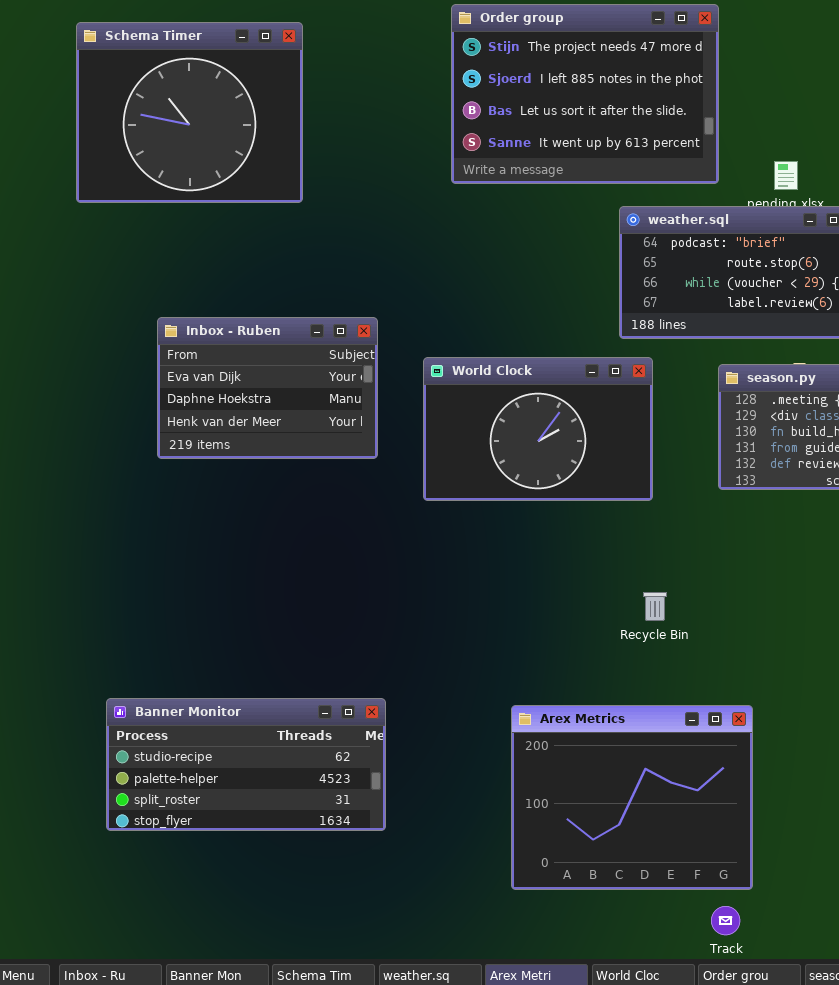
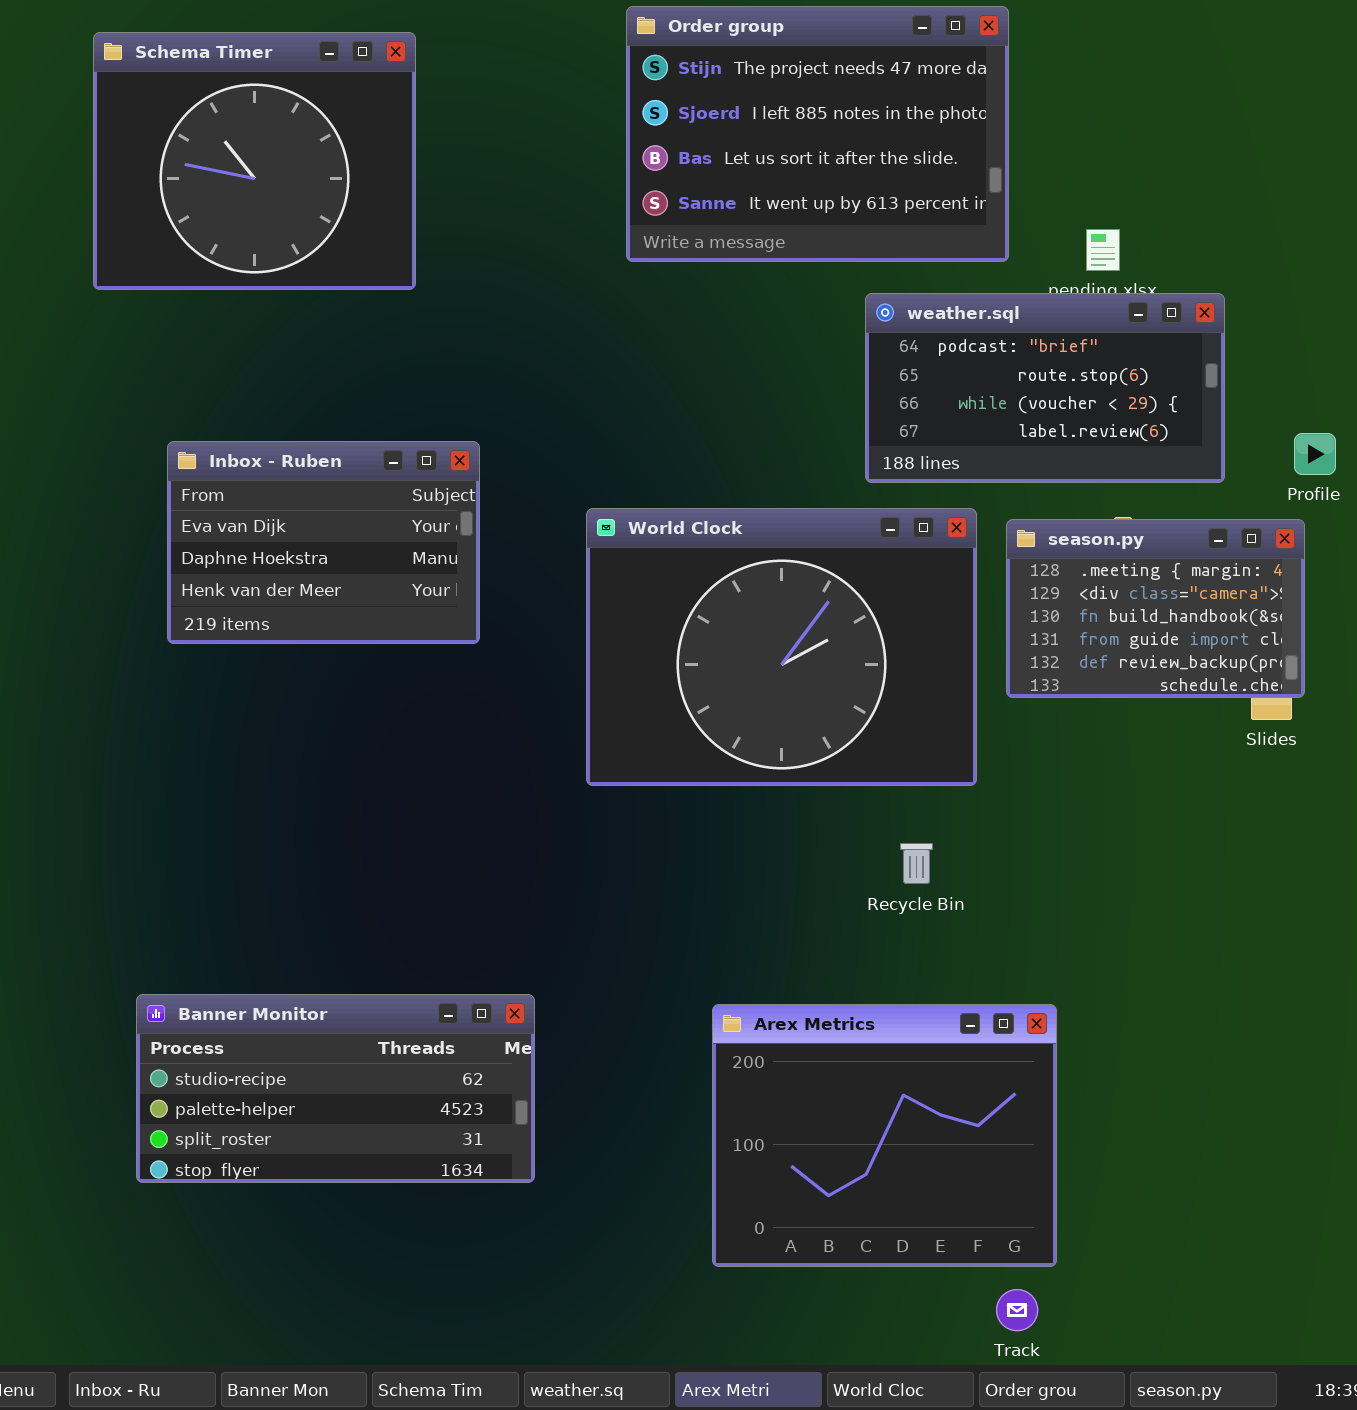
Inbox - Ruben: [157,317,378,459] -> [167,441,480,644], moved
World Clock: [423,357,653,501] -> [586,508,977,786], resized

